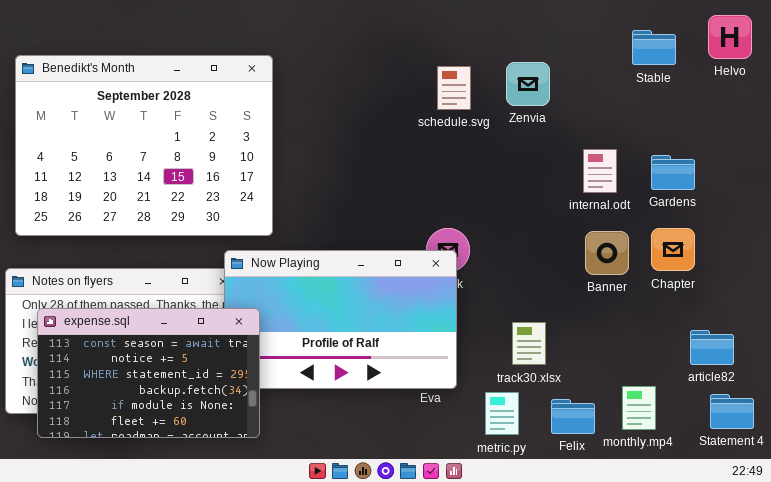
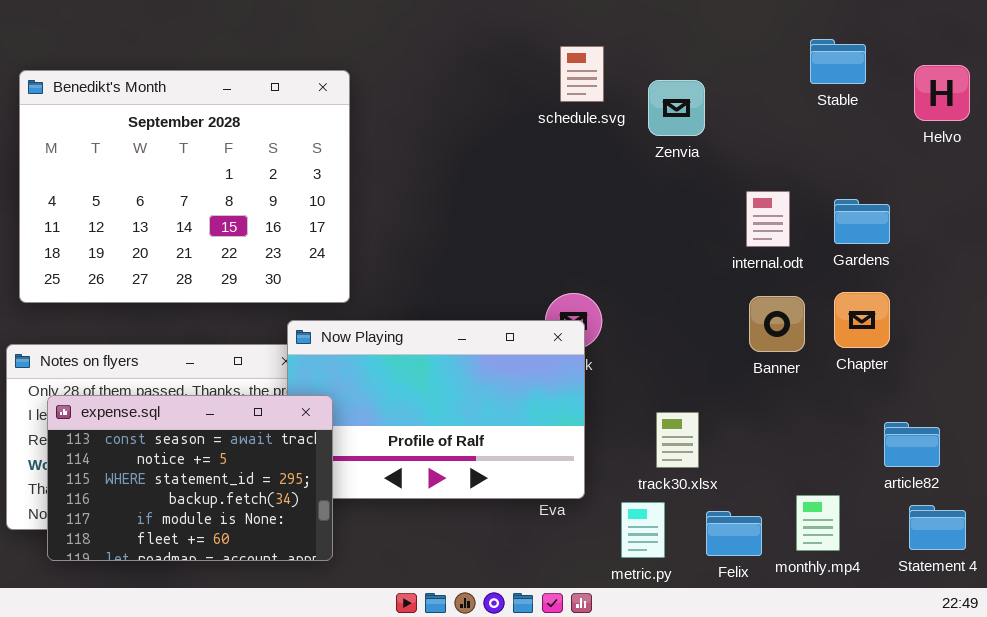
Helvo: [708,15,752,59] -> [914,65,970,121], moved
schedule.svg: [437,66,471,110] -> [560,46,604,102], moved

